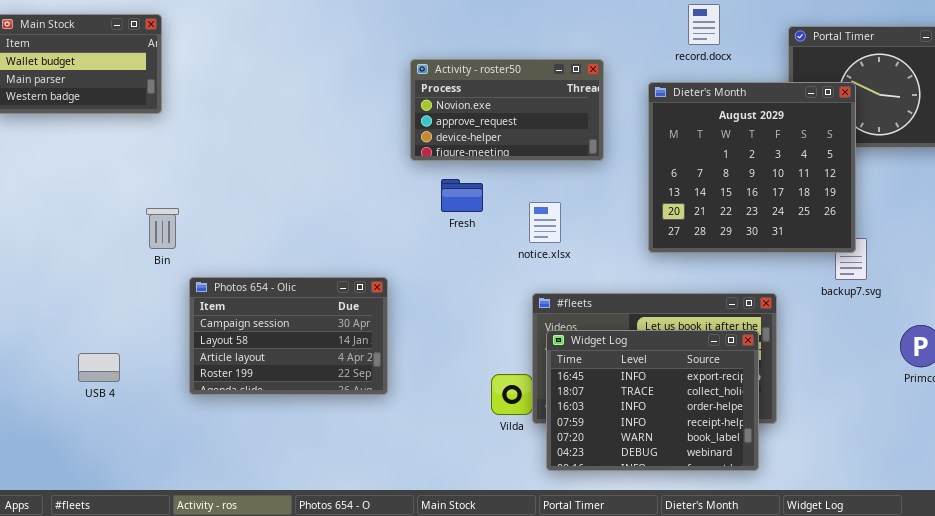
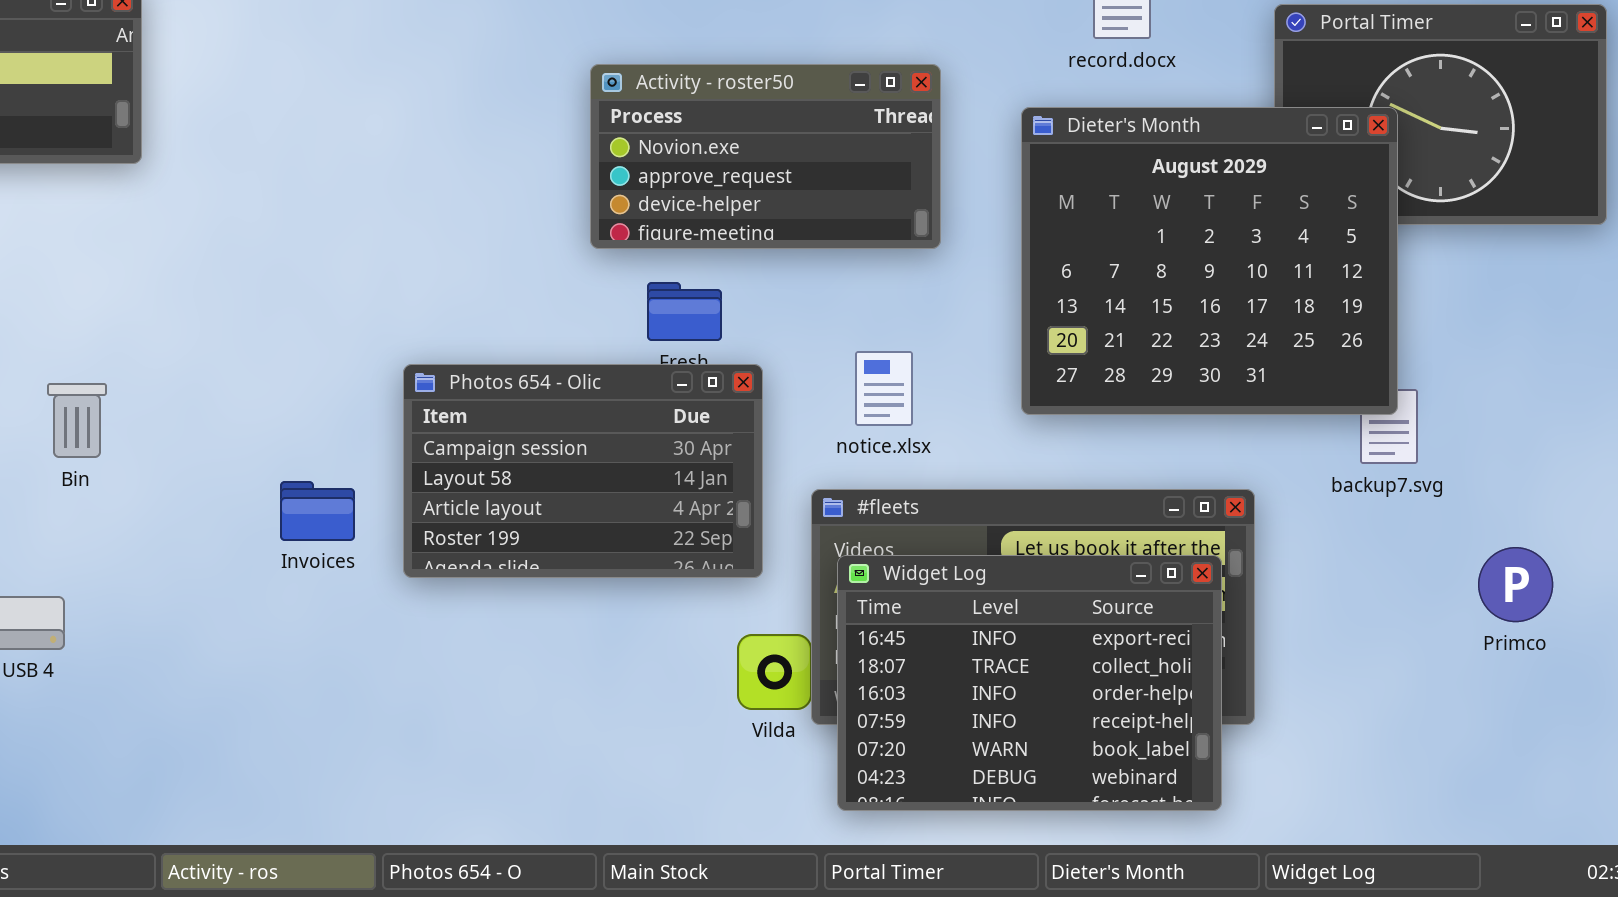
notice.xlsx: [529,202,561,243] -> [855,351,913,426], moved
Bin: [146,208,179,249] -> [47,383,107,458], moved
Photos 654 - Olic: [189,277,388,395] -> [403,364,763,578], moved

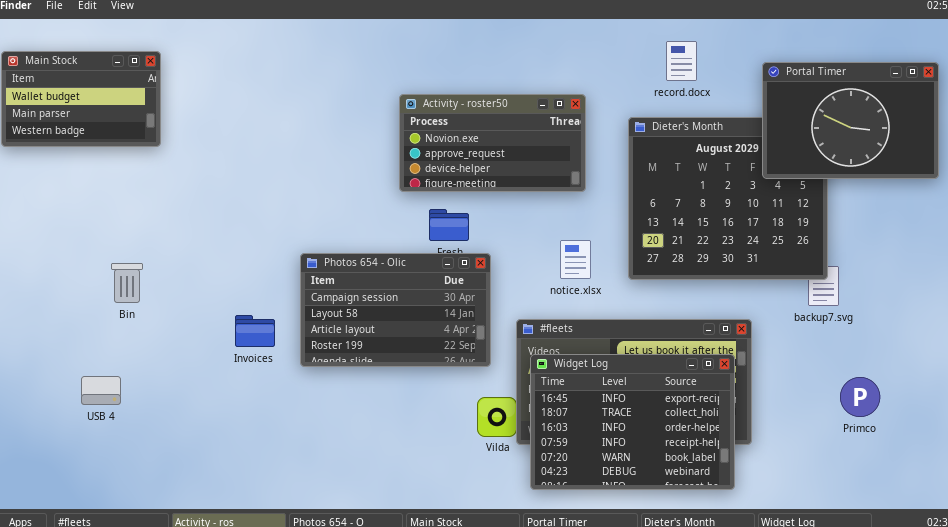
Portal Timer: [1274,4,1607,225] -> [762,62,939,179], raised
notice.xlsx: [855,351,913,426] -> [560,240,591,279], moved
Primco: [1478,547,1553,622] -> [840,377,880,417], moved

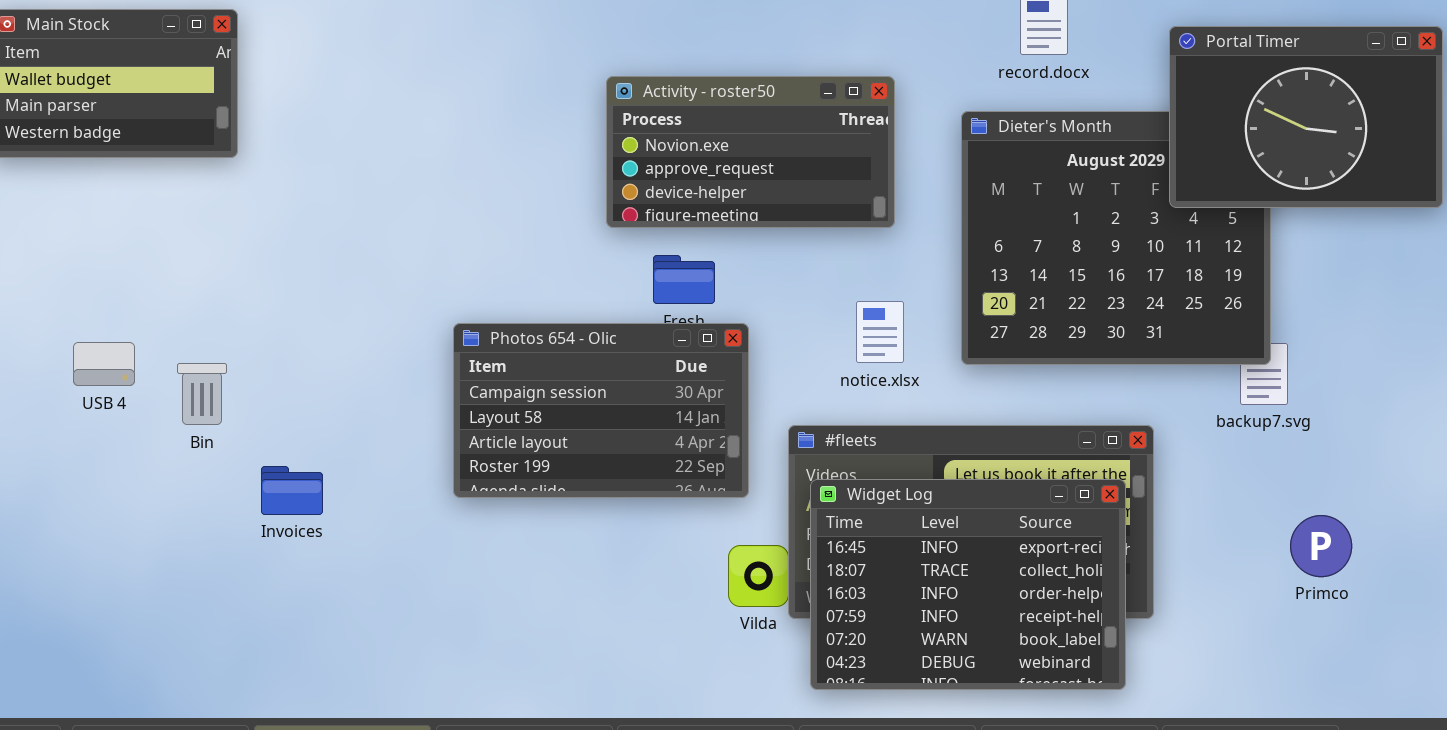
Bin: [111,263,143,303] -> [177,363,227,425], moved
Invoices: [235,315,275,347] -> [261,466,323,515], moved
USB 4: [81,376,121,405] -> [73,342,135,386], moved

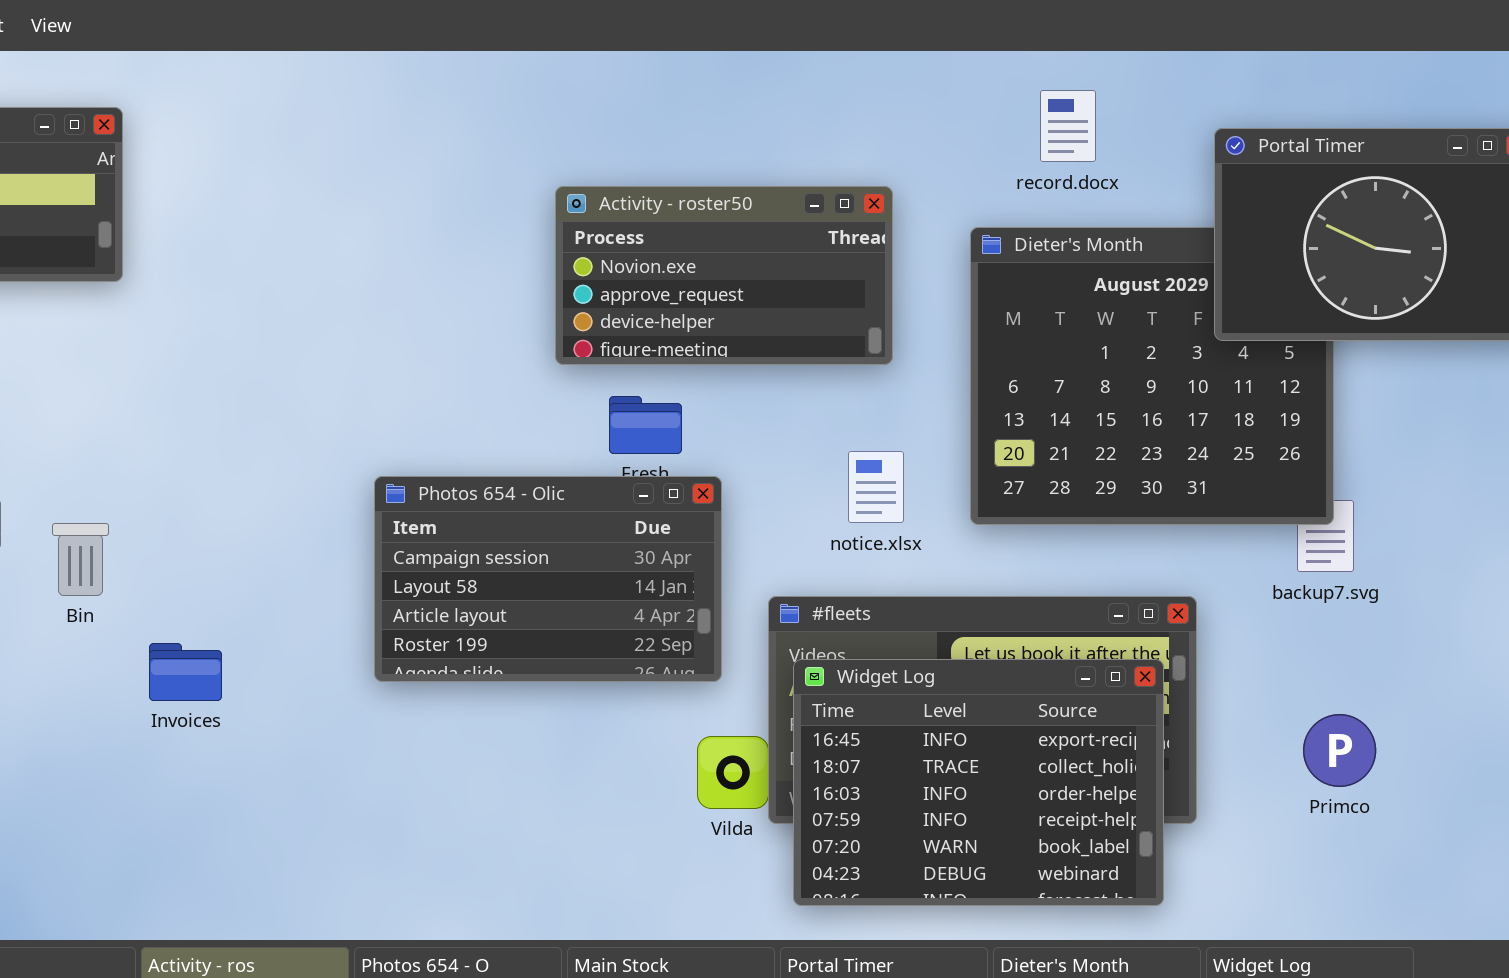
Primco: [1290,515,1352,577] -> [1303,714,1376,787], moved

